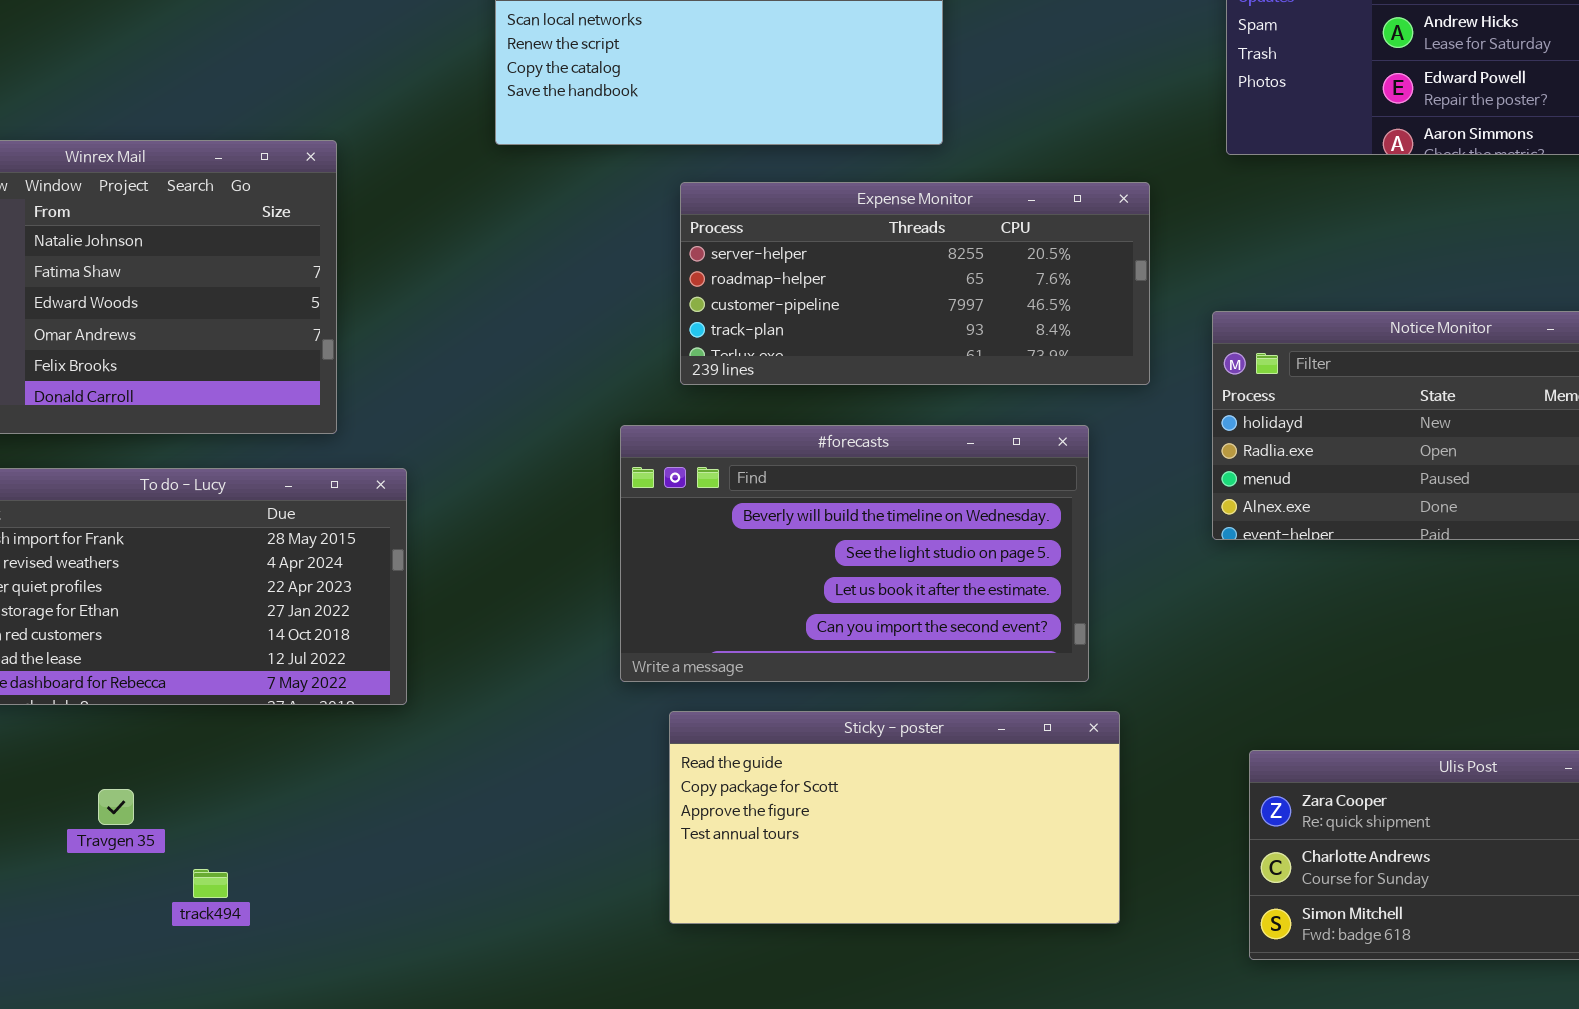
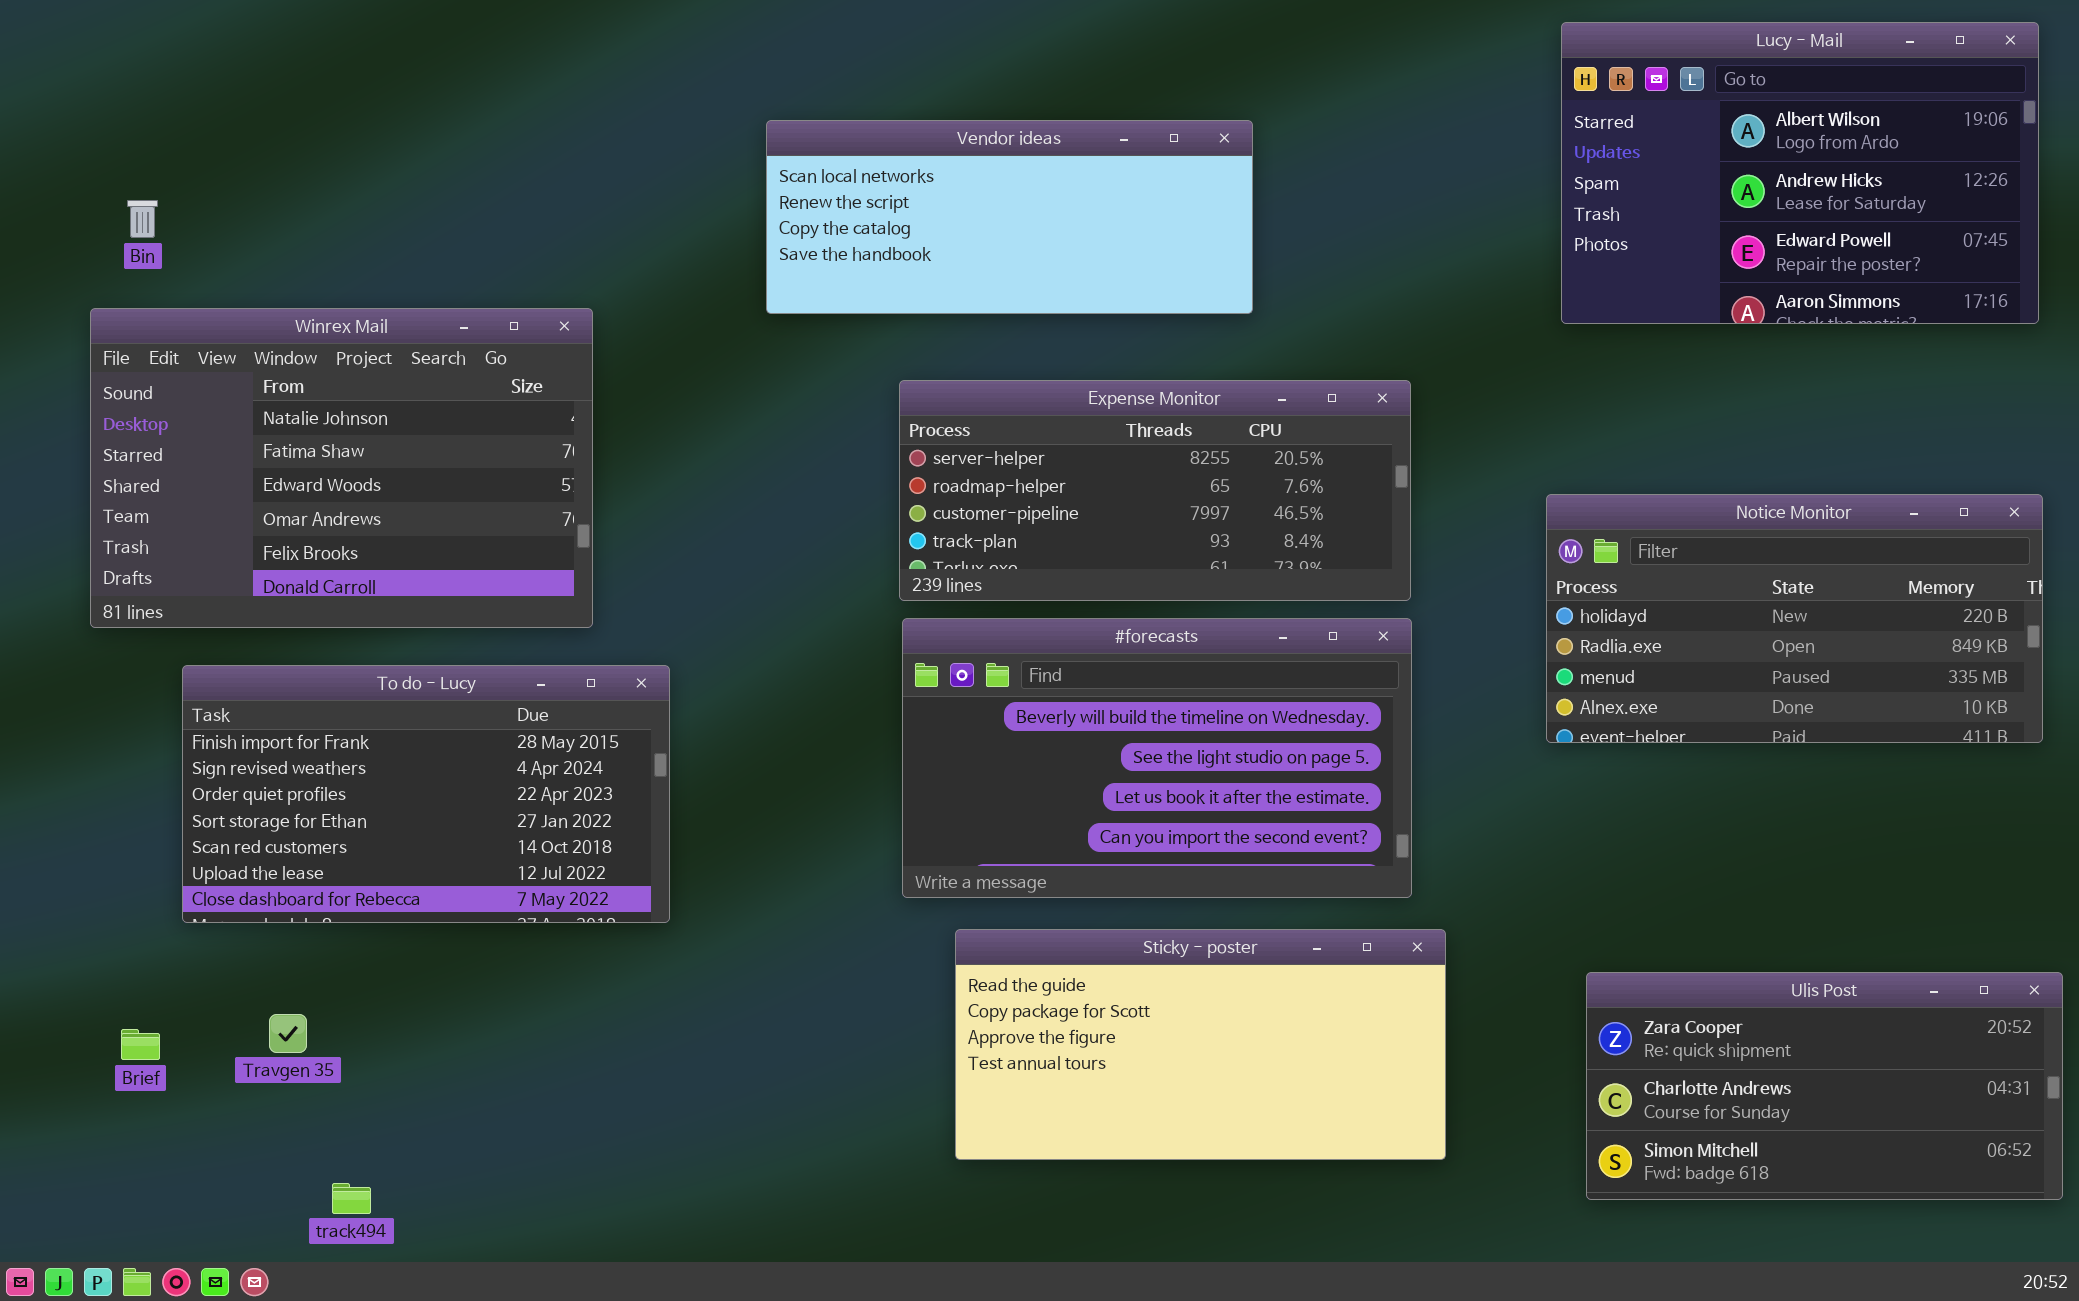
Expense Monitor: [680,182,1150,385] -> [899,380,1411,601], moved
Travgen 35: [98,789,134,825] -> [269,1014,307,1053], moved
track494: [193,869,228,898] -> [332,1183,371,1214], moved

